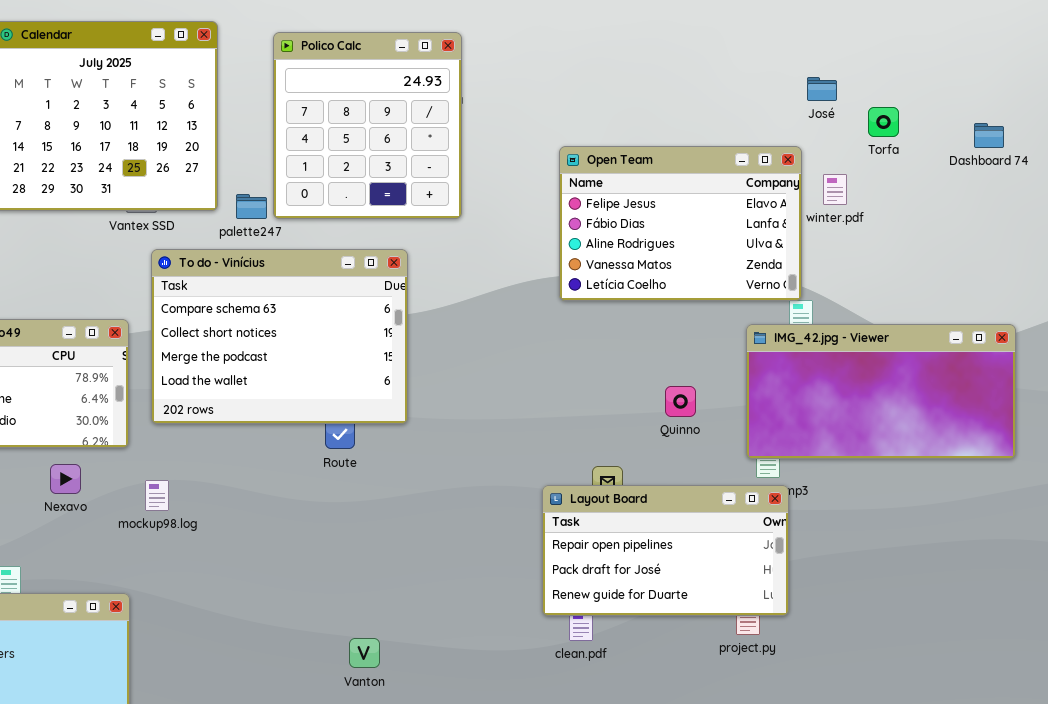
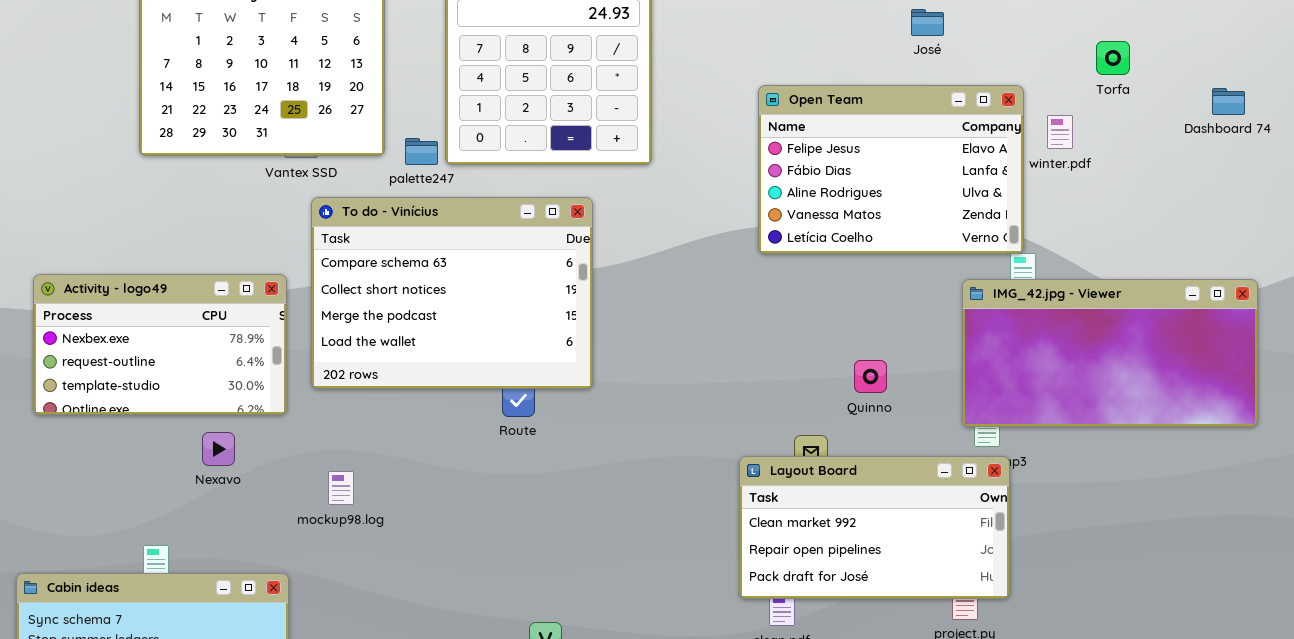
José: [807,77,837,101] -> [911,9,944,36], moved
Dashboard 74: [974,123,1004,148] -> [1212,88,1245,115], moved
Quinno: [665,386,696,417] -> [854,360,887,393], moved
mockup98.log: [145,480,169,511] -> [328,471,354,505], moved
Layout Board: [542,485,789,616] -> [739,456,1010,599], scrolled up 1 row

